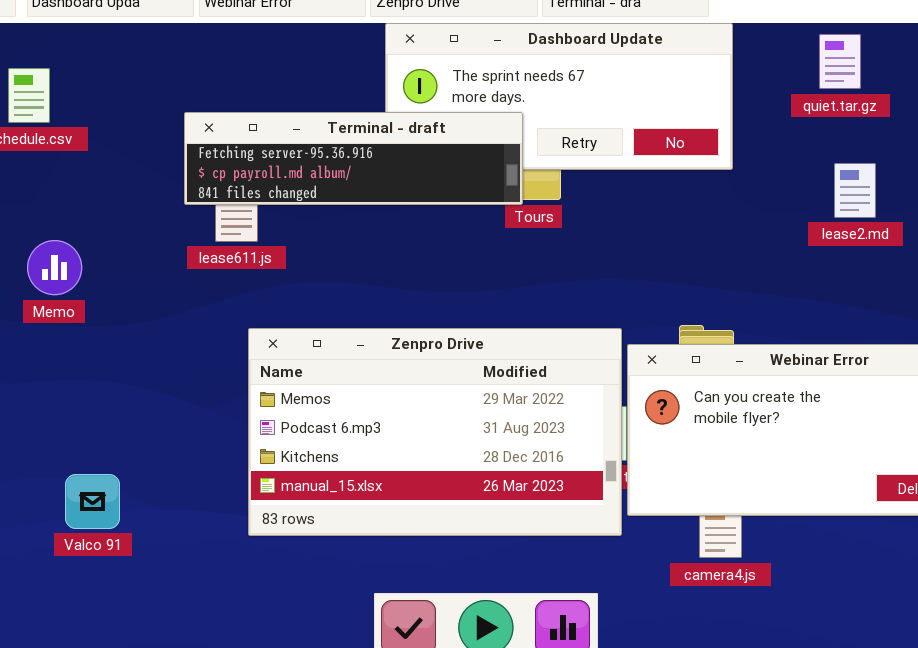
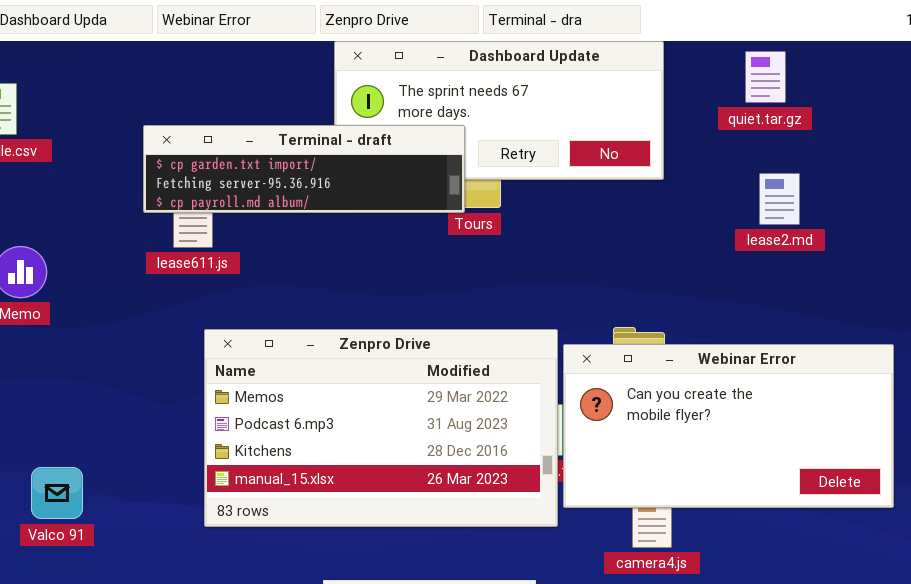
Terminal - draft: [184,112,523,205] -> [143,125,465,213], scrolled up 1 row

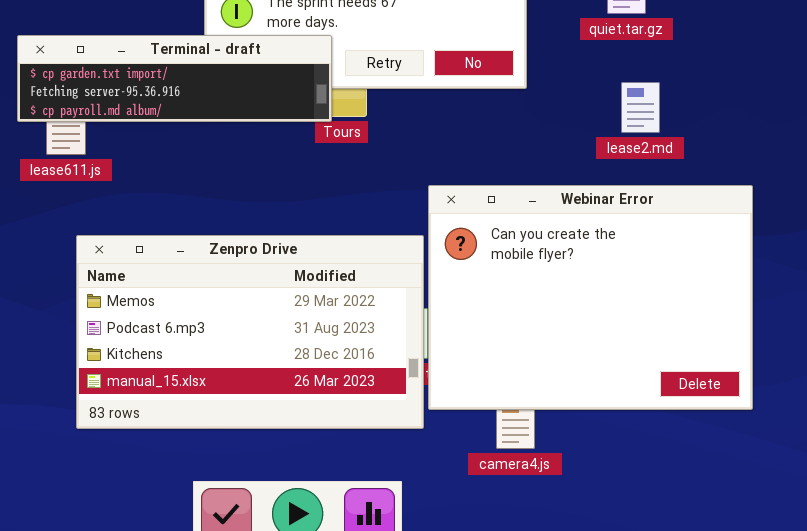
Webinar Error: [563,344,894,508] -> [428,185,753,410], resized

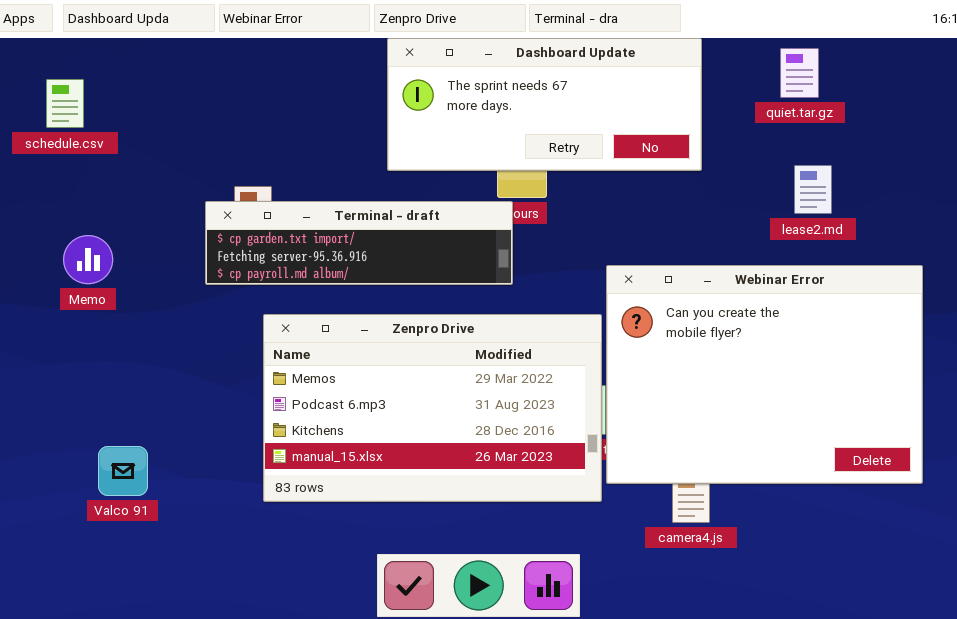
Terminal - draft: [17,35,332,122] -> [205,201,513,285], moved

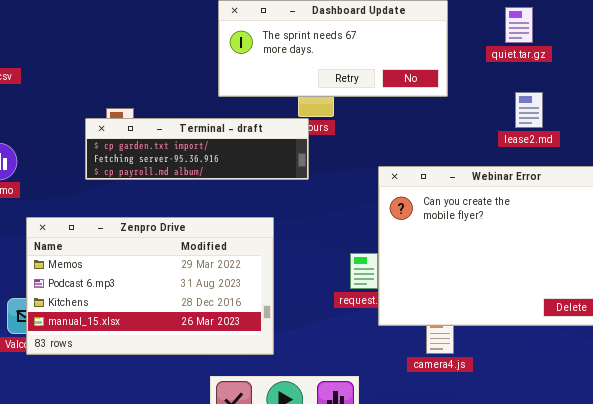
Zenpro Drive: [263,314,602,502] -> [26,217,274,355], moved

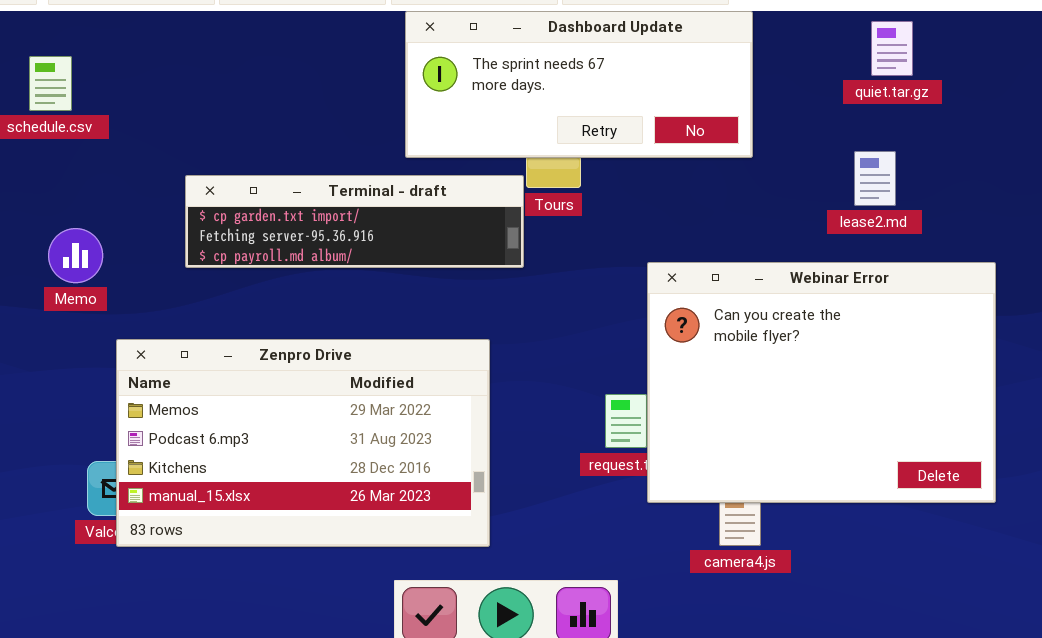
quiet.tar.gz: [505,7,533,43] -> [871,21,913,76], moved
Terminal - draft: [85,118,309,180] -> [185,175,524,268], moved

